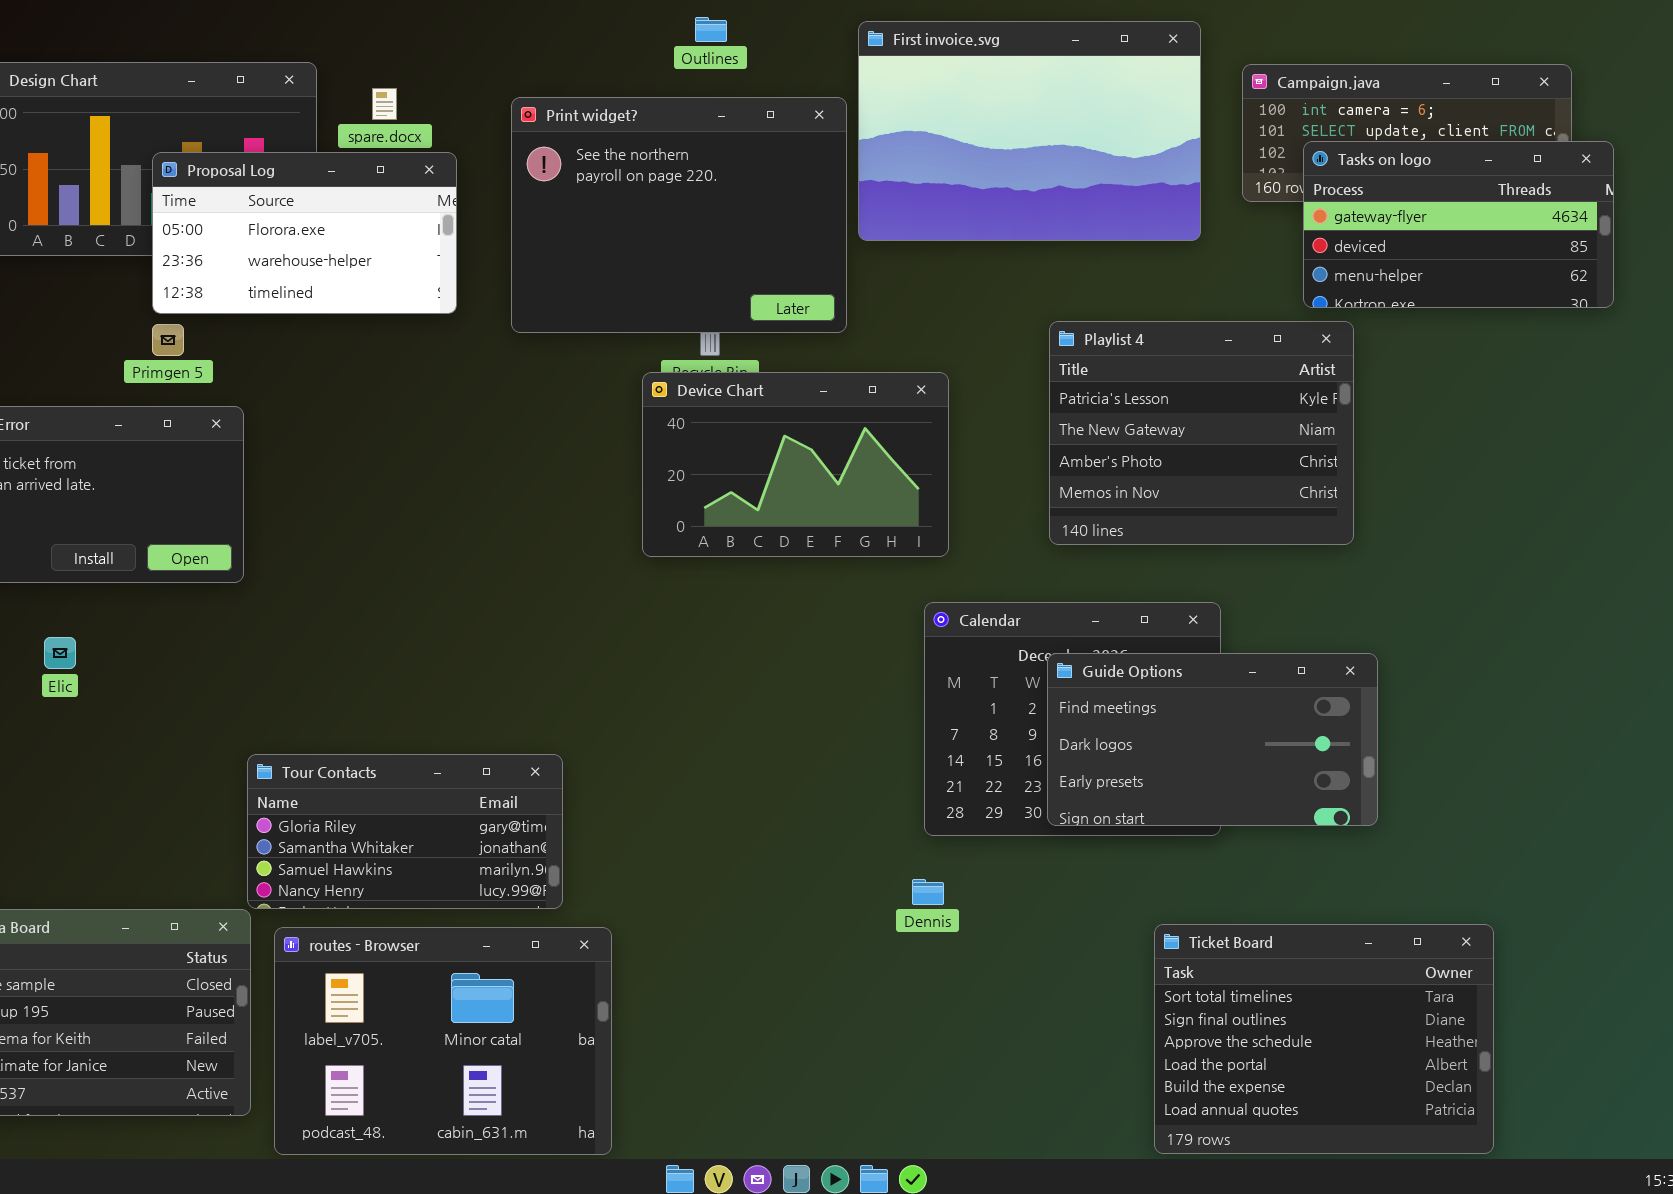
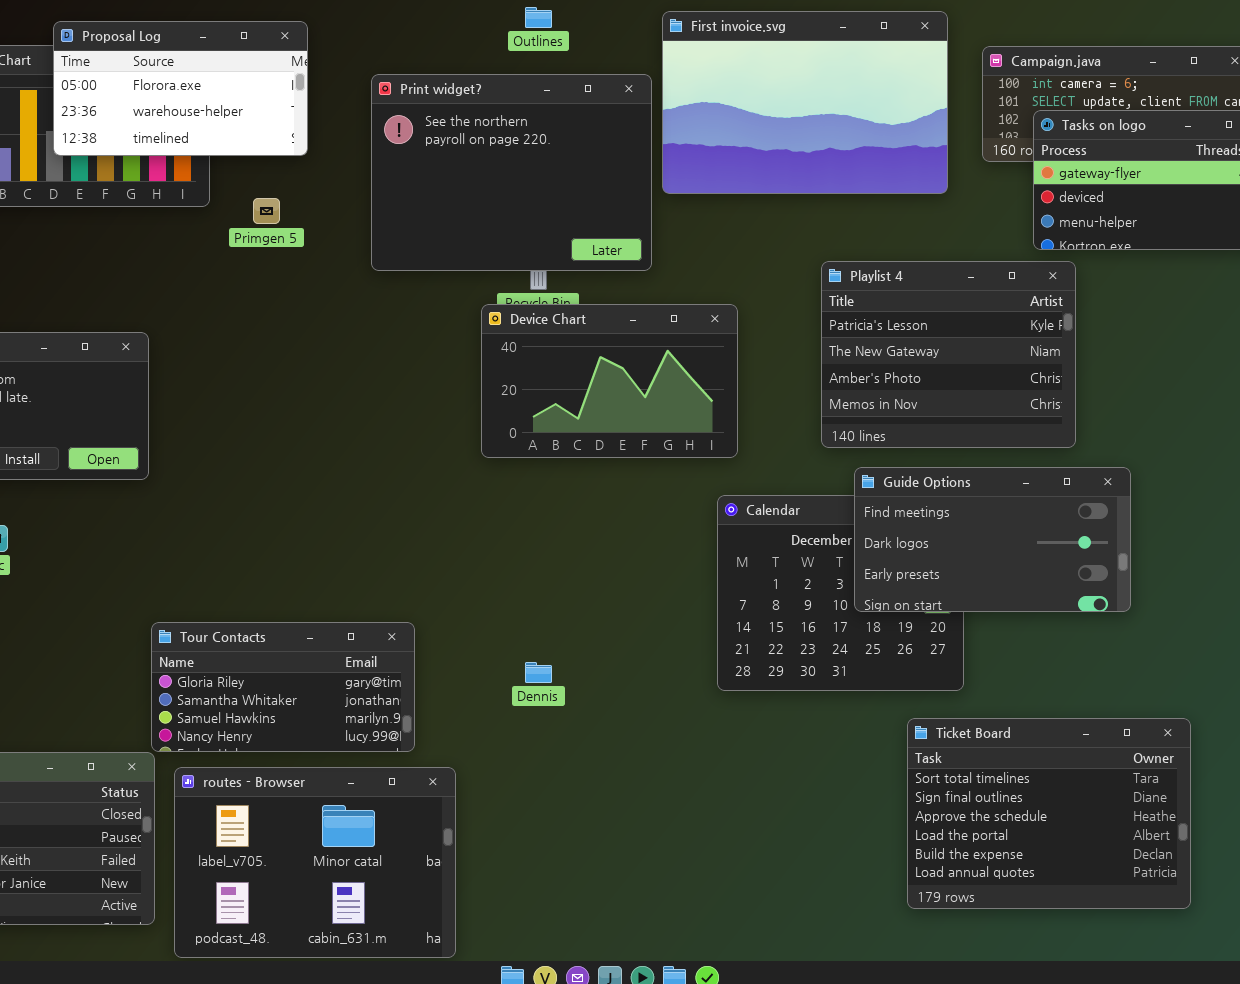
Proposal Log: [152,152,457,314] -> [53,21,308,156], moved
Primgen 5: [152,324,184,356] -> [253,198,280,224], moved
Guide Options: [1047,653,1378,826] -> [854,467,1131,612], moved
Dennis: [912,879,944,905] -> [525,662,552,683], moved
Ticket Board: [1154,924,1494,1154] -> [907,718,1191,909], moved

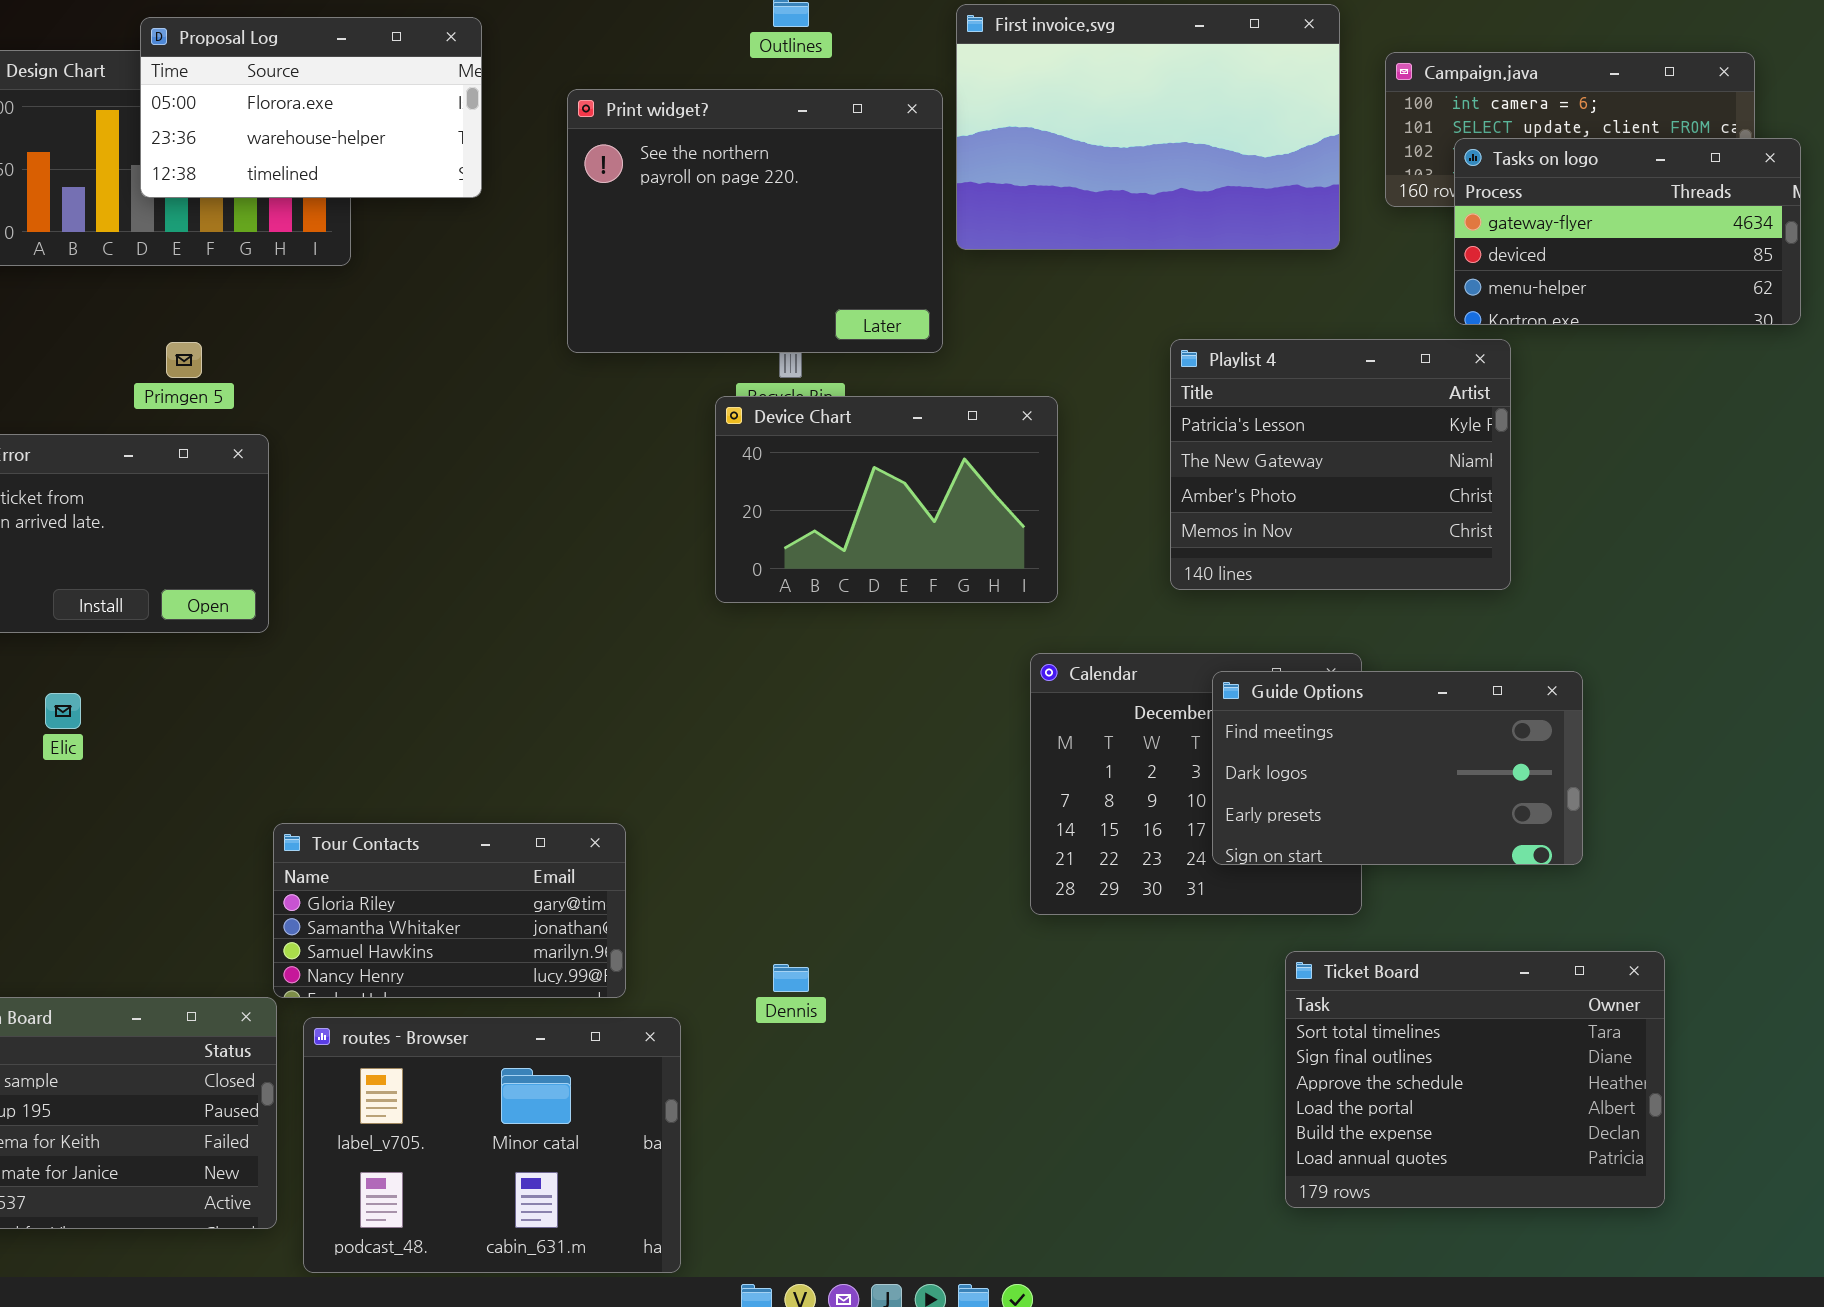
Primgen 5: [253,198,280,224] -> [166,342,202,378], moved
Guide Options: [854,467,1131,612] -> [1212,671,1583,865], moved
Dennis: [525,662,552,683] -> [773,964,809,992], moved

